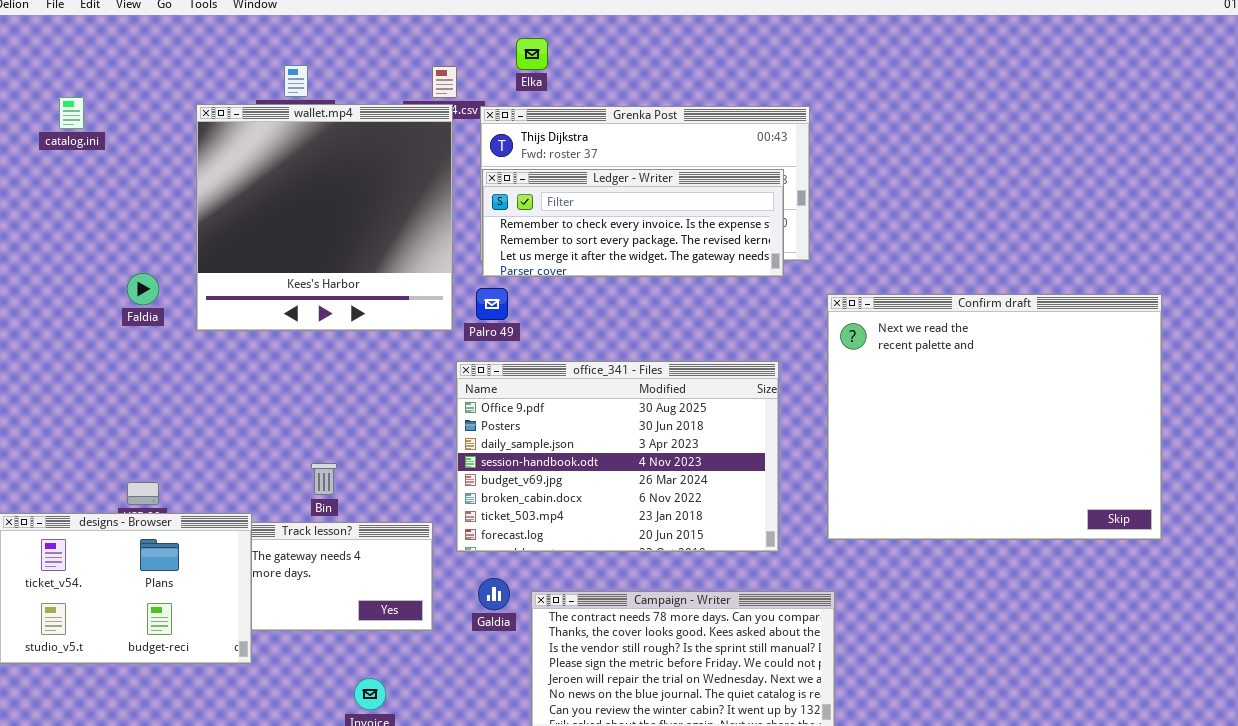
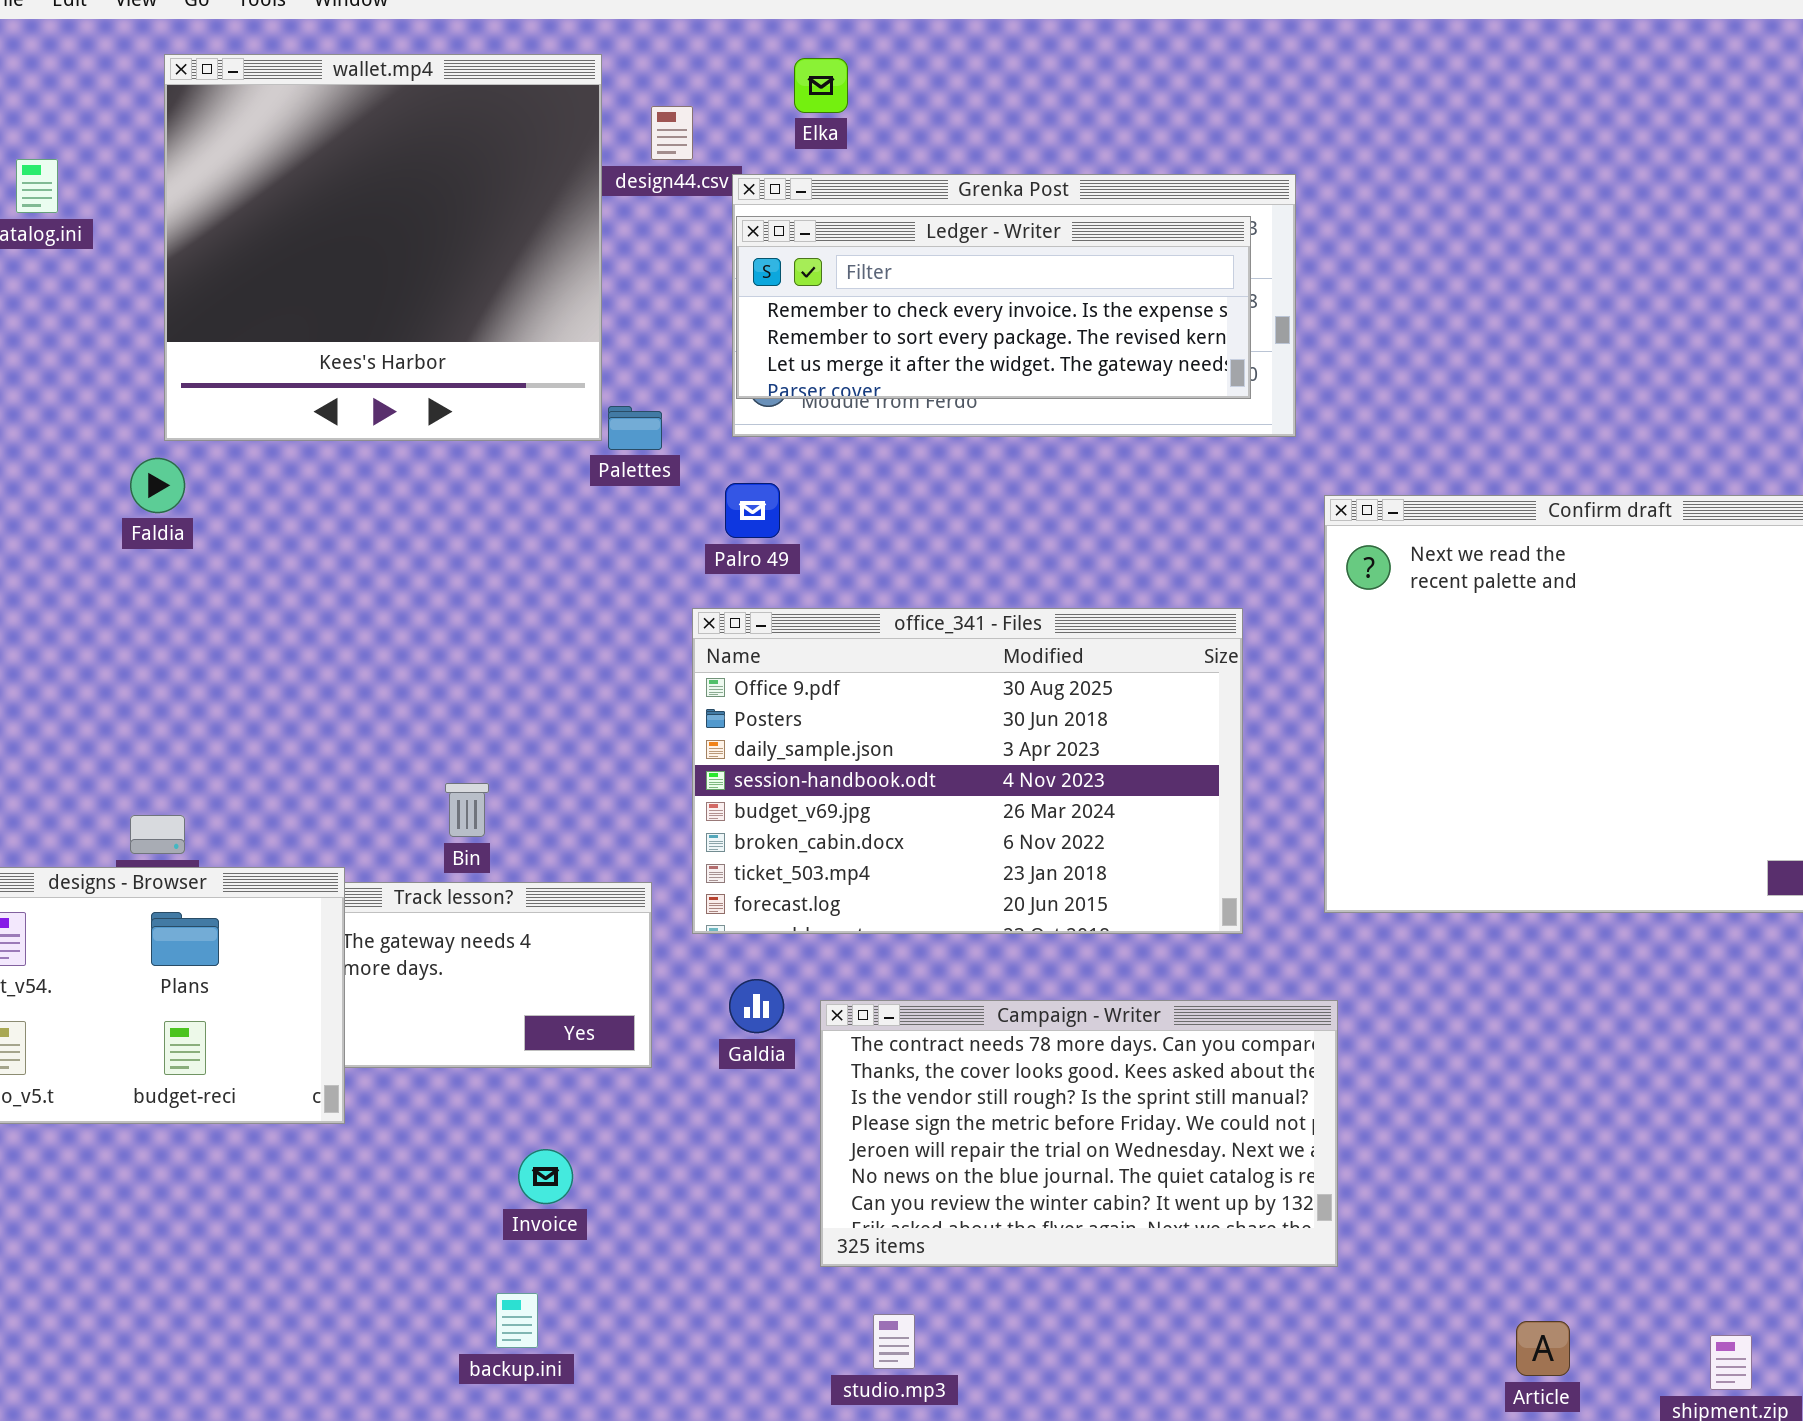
wallet.mp4: [196,104,453,331] -> [164,54,602,441], moved
Ledger - Writer: [482,169,784,277] -> [736,216,1251,399], moved

